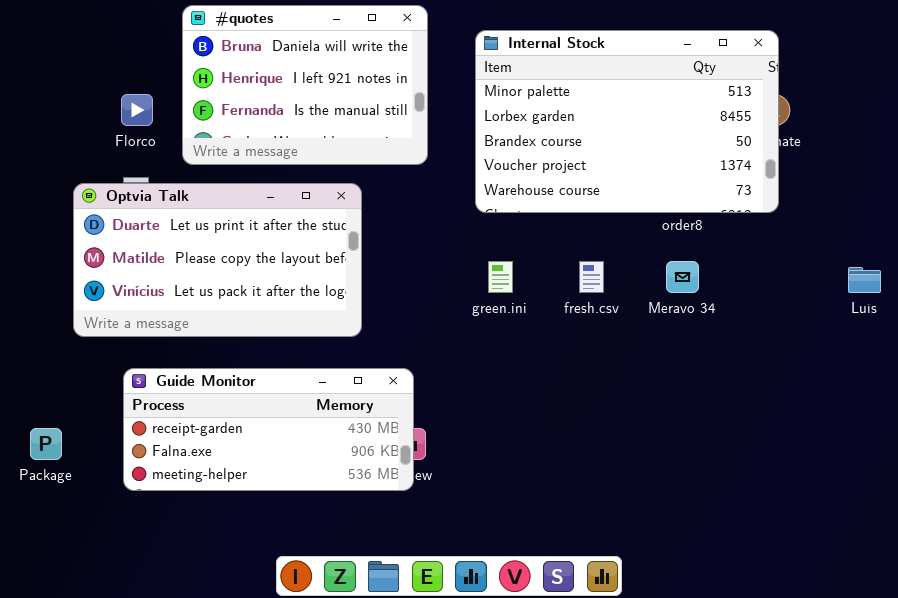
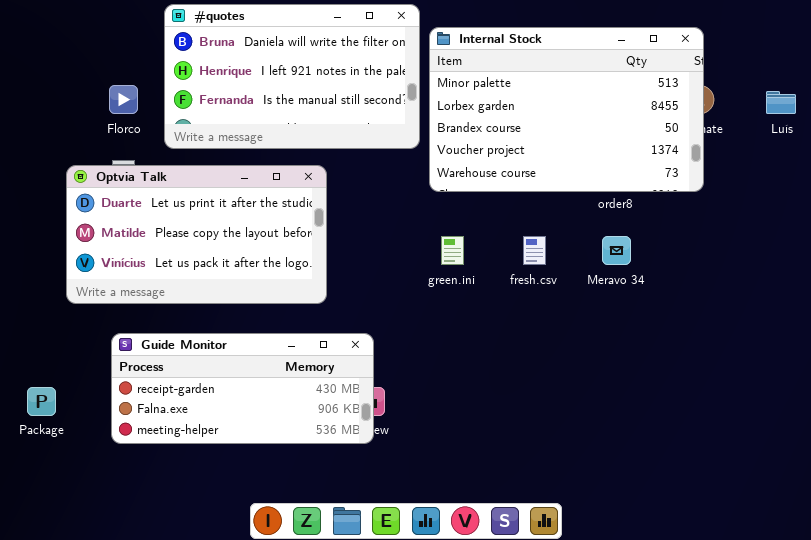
#quotes: [182,5,428,165] -> [164,4,420,149], resized
Luís: [848,267,881,293] -> [766,91,796,114], moved

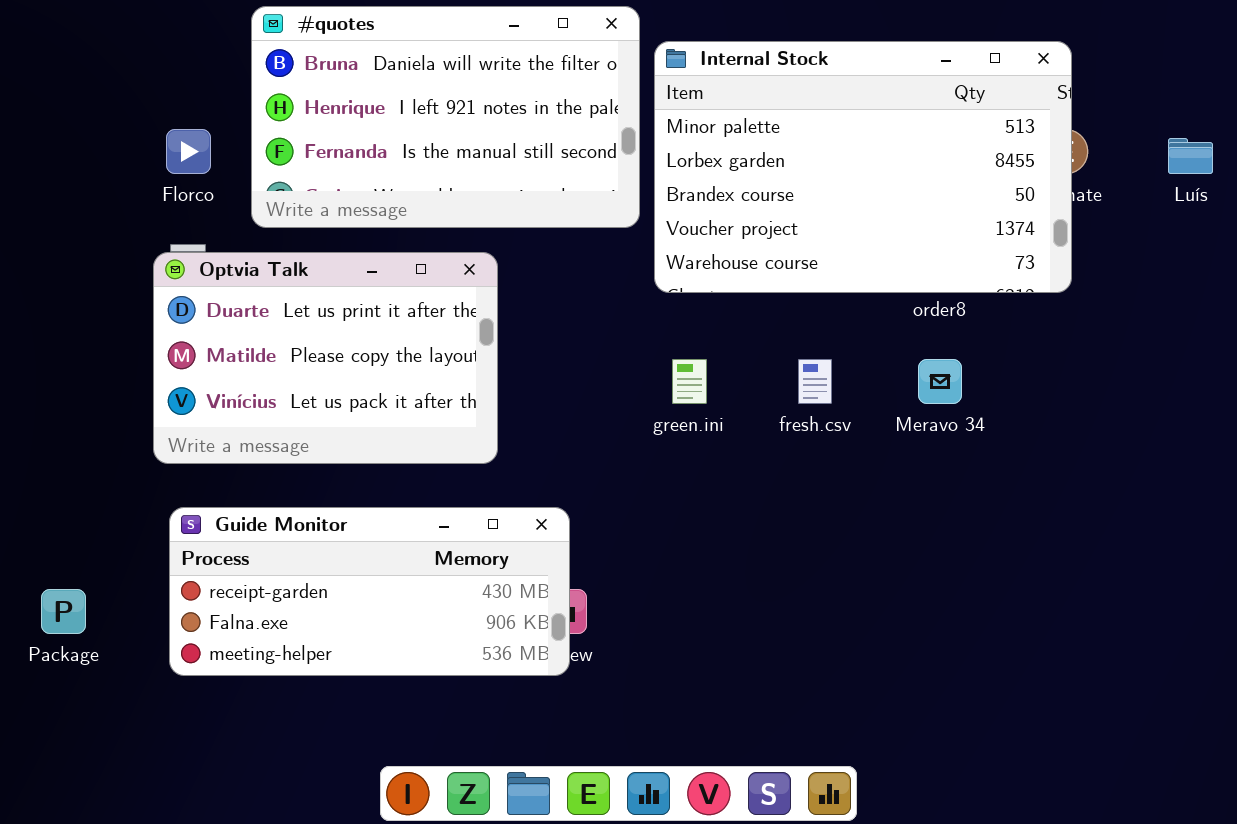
Optvia Talk: [66,165,327,304] -> [153,252,498,464], resized

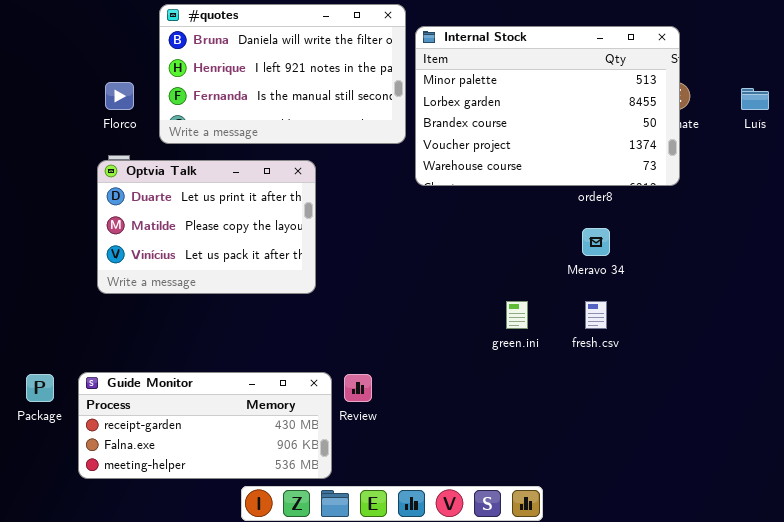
green.ini: [672,359,707,404] -> [506,301,528,329], moved
fresh.csv: [798,359,832,404] -> [585,301,607,329], moved
Guide Monitor: [169,507,570,676] -> [78,372,332,479], moved

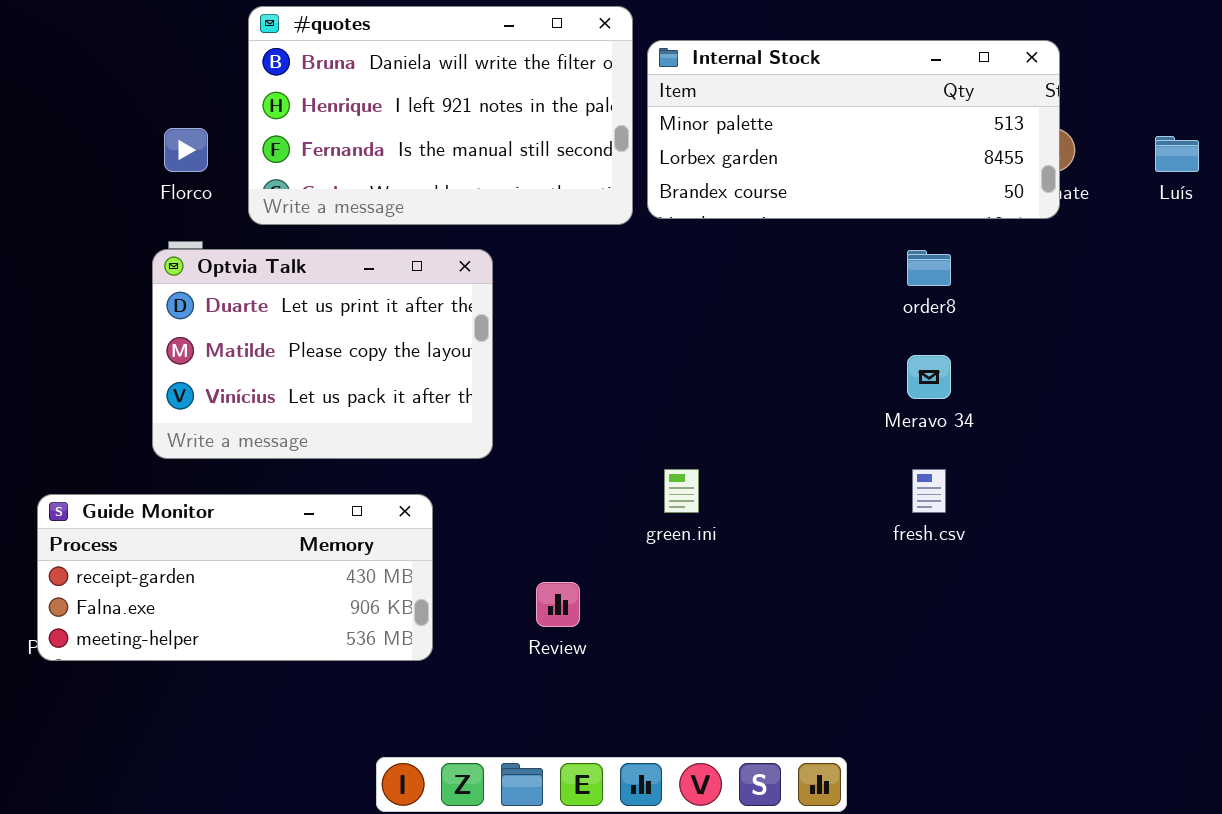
Internal Stock: [415,26,680,186] -> [647,40,1060,219], resized
green.ini: [506,301,528,329] -> [664,469,699,513], moved
Guide Monitor: [78,372,332,479] -> [37,494,433,661], moved

